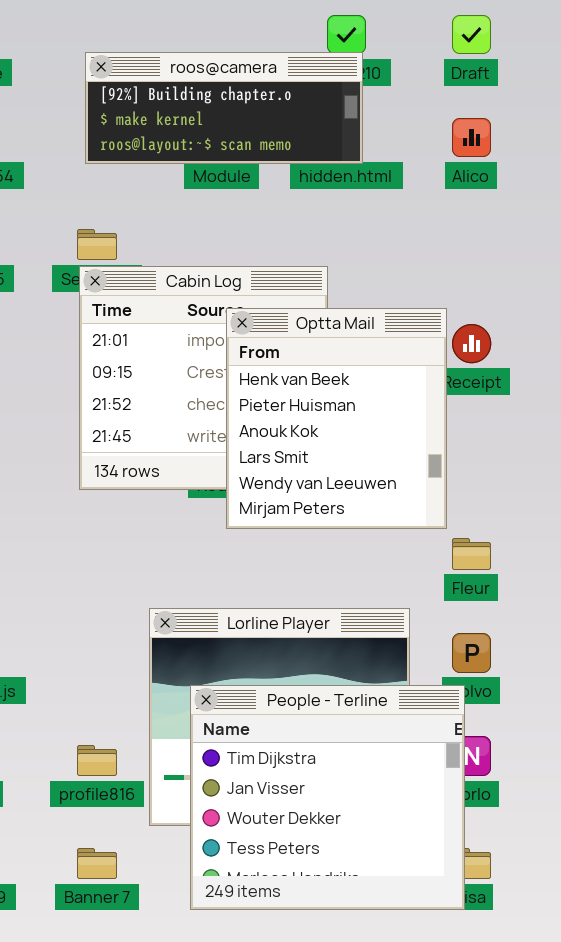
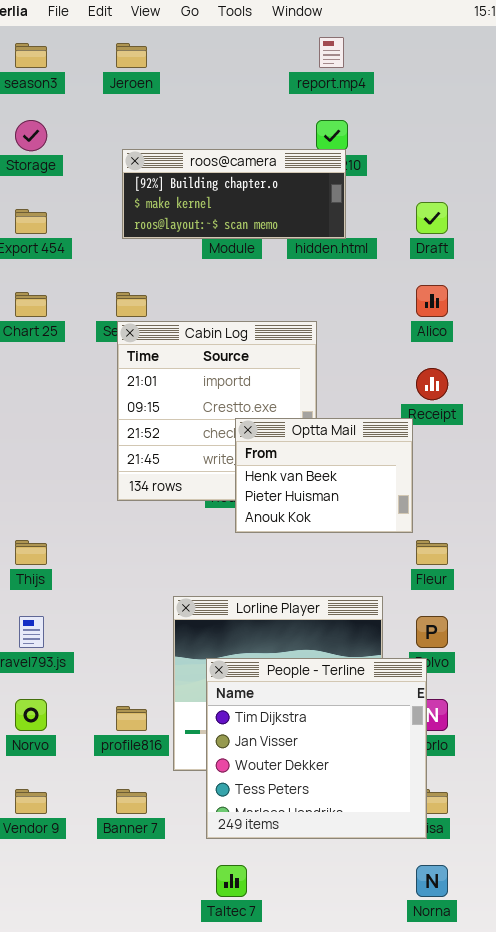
Draft: [452,15,491,54] -> [416,202,448,234], moved
Alico: [452,118,491,157] -> [416,285,448,317], moved
Optta Mail: [226,308,447,529] -> [235,418,413,533], resized

